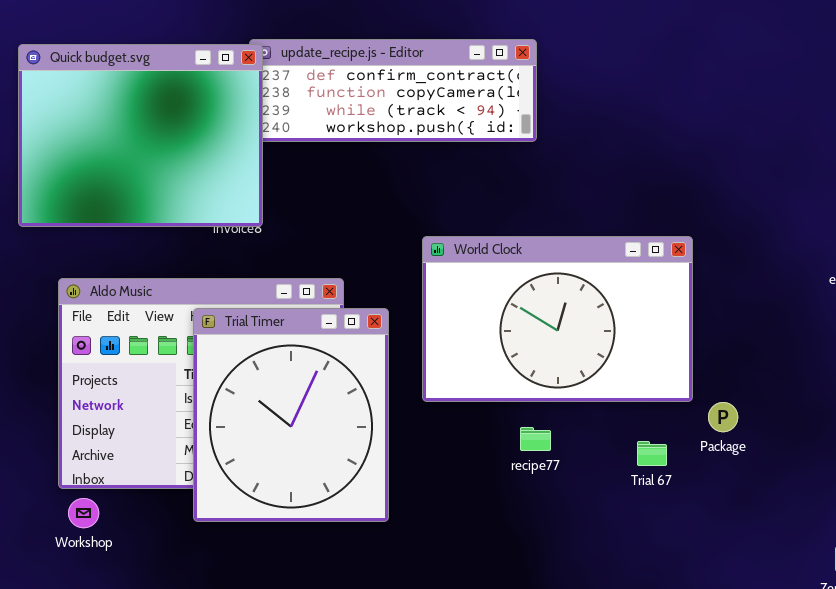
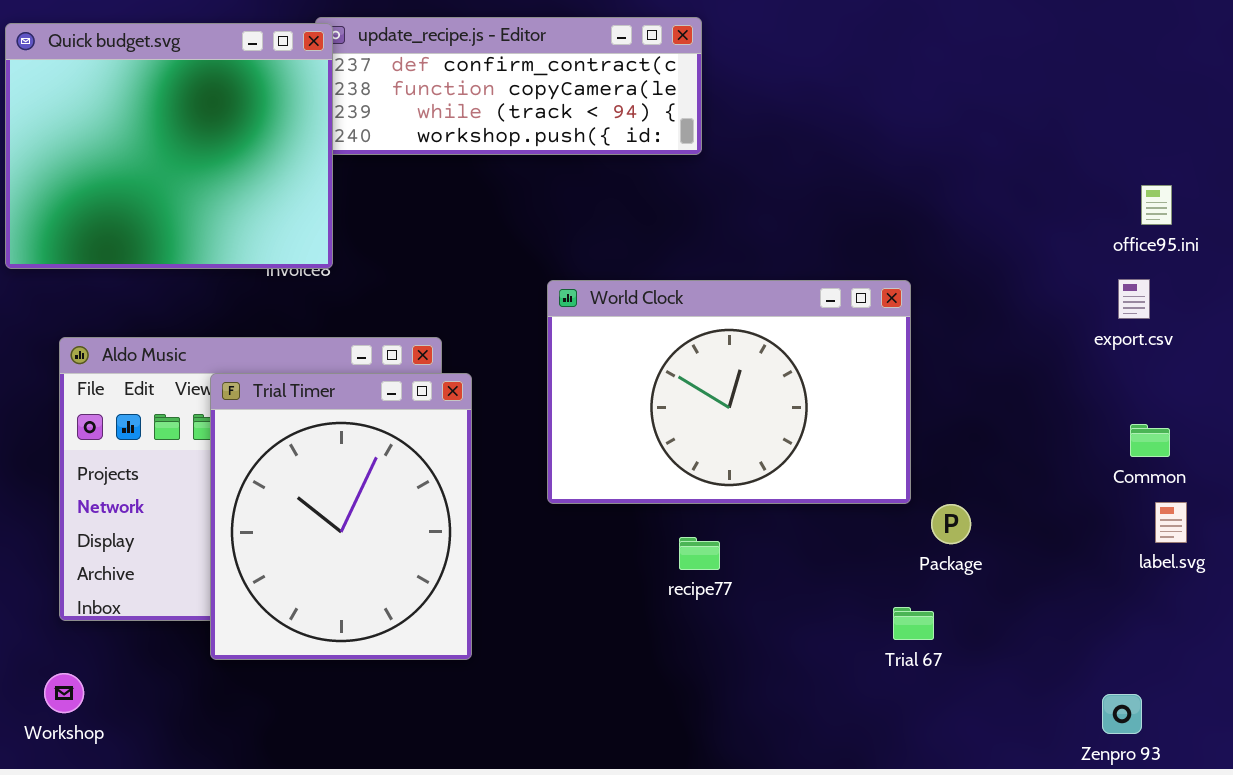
Trial Timer: [193,308,389,522] -> [210,373,472,660], moved
Trial 67: [637,441,667,466] -> [893,607,934,640], moved
Workshop: [68,498,99,528] -> [44,673,84,713], moved

